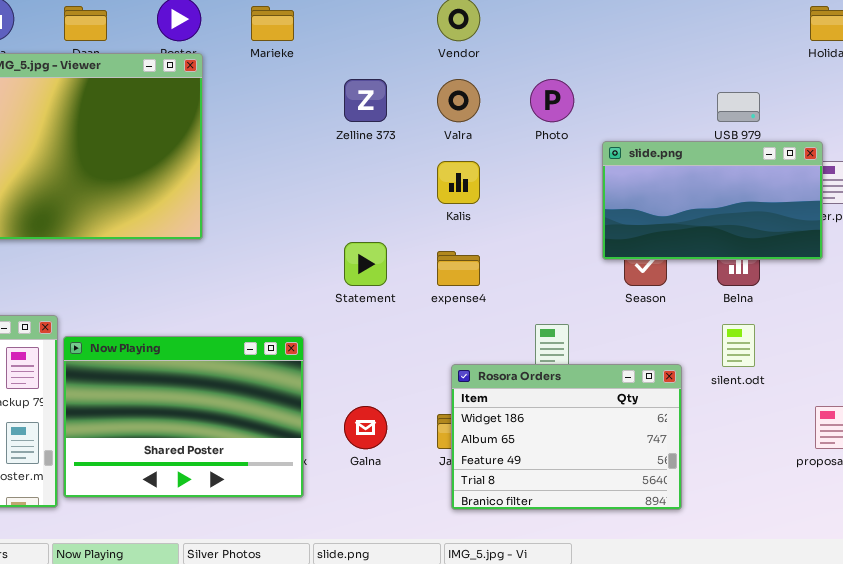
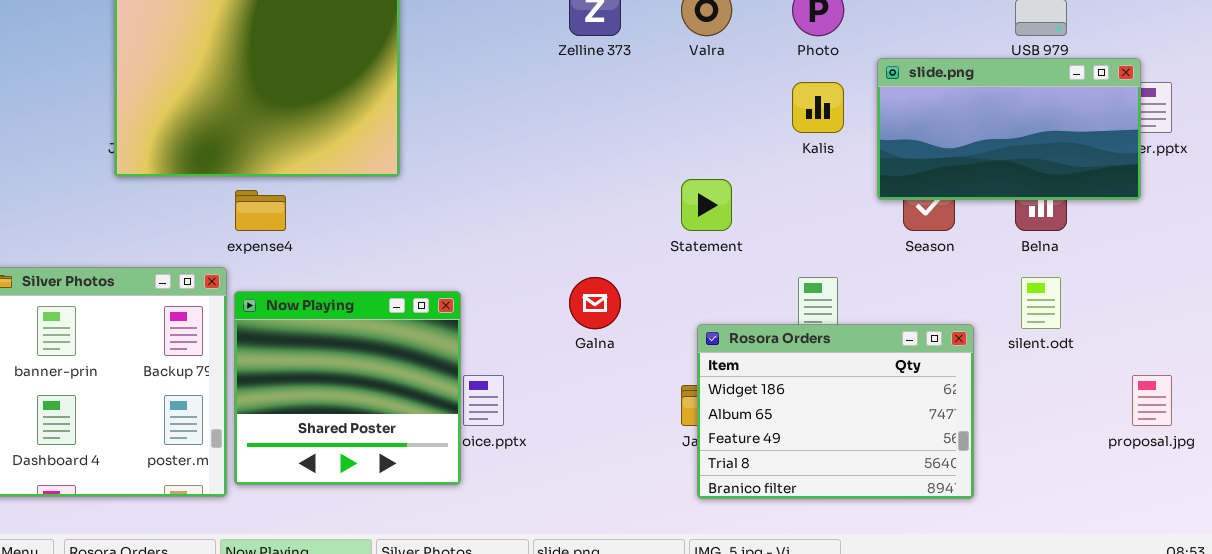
Kalis: [437,161,480,204] -> [792,82,844,133], moved
Statement: [344,242,387,286] -> [681,179,732,231], moved
expense4: [437,251,480,286] -> [235,190,286,231], moved
Now Playing: [63,336,304,498] -> [234,291,461,485], resized
Galna: [344,406,387,449] -> [569,277,621,329], moved

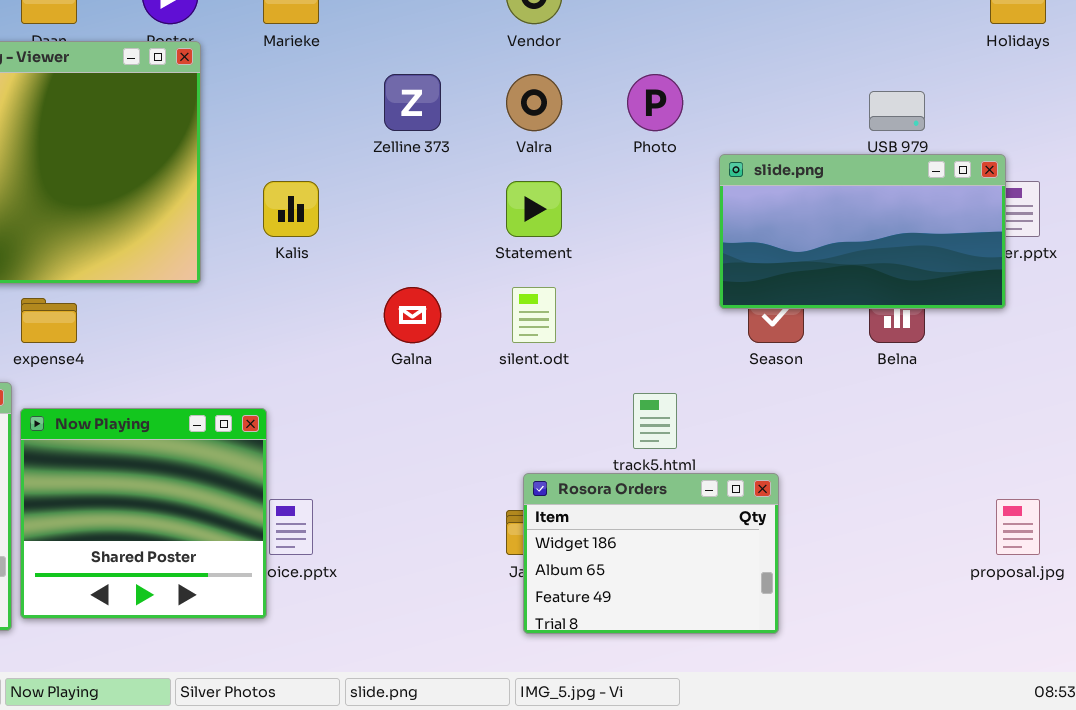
Kalis: [792,82,844,133] -> [263,181,319,237], moved
Statement: [681,179,732,231] -> [506,181,562,237], moved
Galna: [569,277,621,329] -> [384,287,441,343], moved
silent.odt: [1021,277,1061,329] -> [512,287,556,343], moved
Rosora Orders: [697,324,974,499] -> [523,473,779,634], resized

